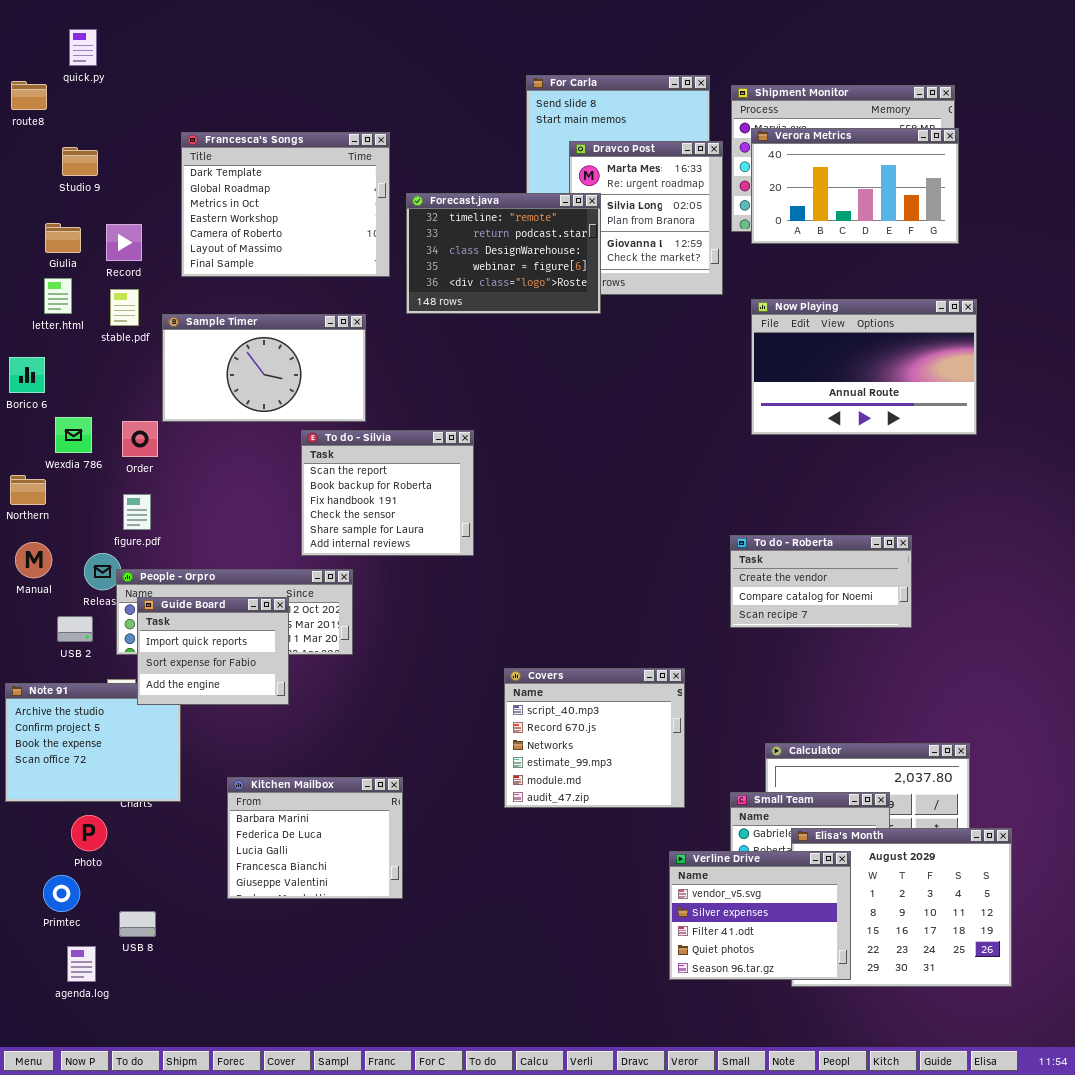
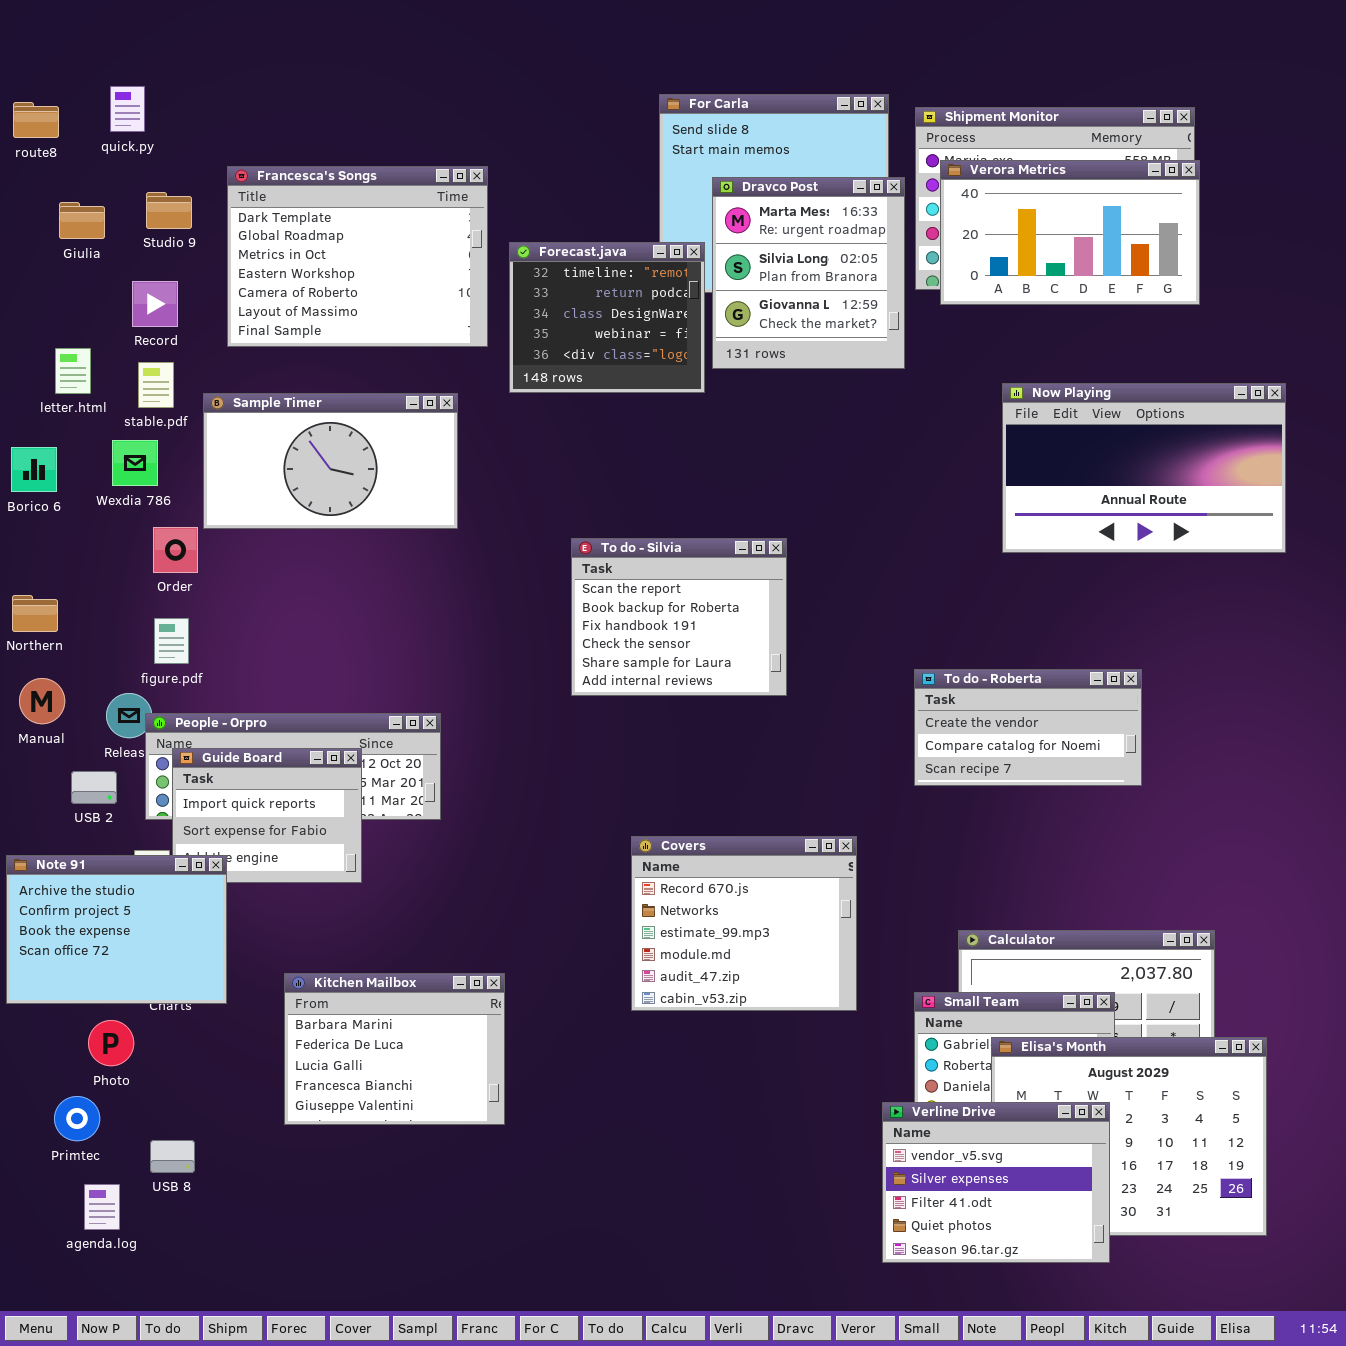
quick.py: [69,29,97,66] -> [110,86,145,132], moved
Studio 9: [62,147,98,176] -> [146,192,192,229], moved
Forecast.java: [406,193,601,314] -> [509,242,705,393], resized
Giulia: [45,223,81,253] -> [59,202,105,239], moved
Now Playing: [751,299,977,435] -> [1002,383,1286,553], moved
Wexdia 786: [55,417,92,453] -> [112,440,158,486], moved
To do - Silvia: [301,430,474,556] -> [571,538,787,696], moved
Covers: [504,668,685,808] -> [631,836,857,1011], scrolled down 1 row
Note 91: [5,683,181,802] -> [6,855,227,1004], raised
Verline Drive: [669,851,851,980] -> [882,1102,1110,1263], moved

